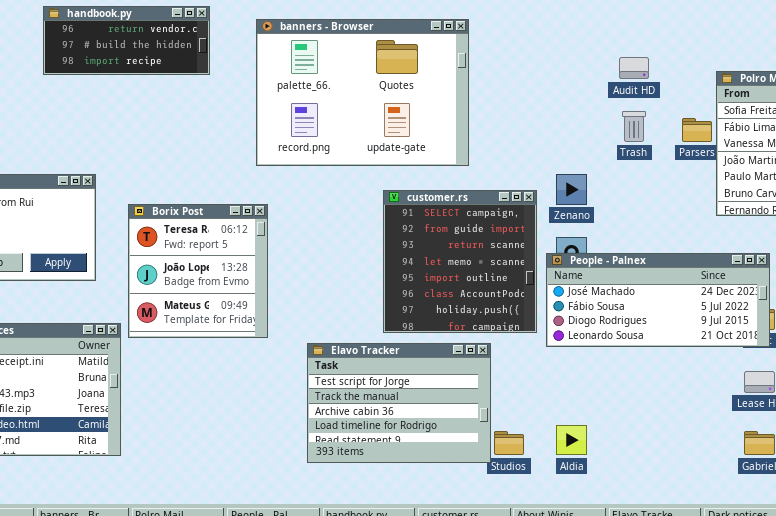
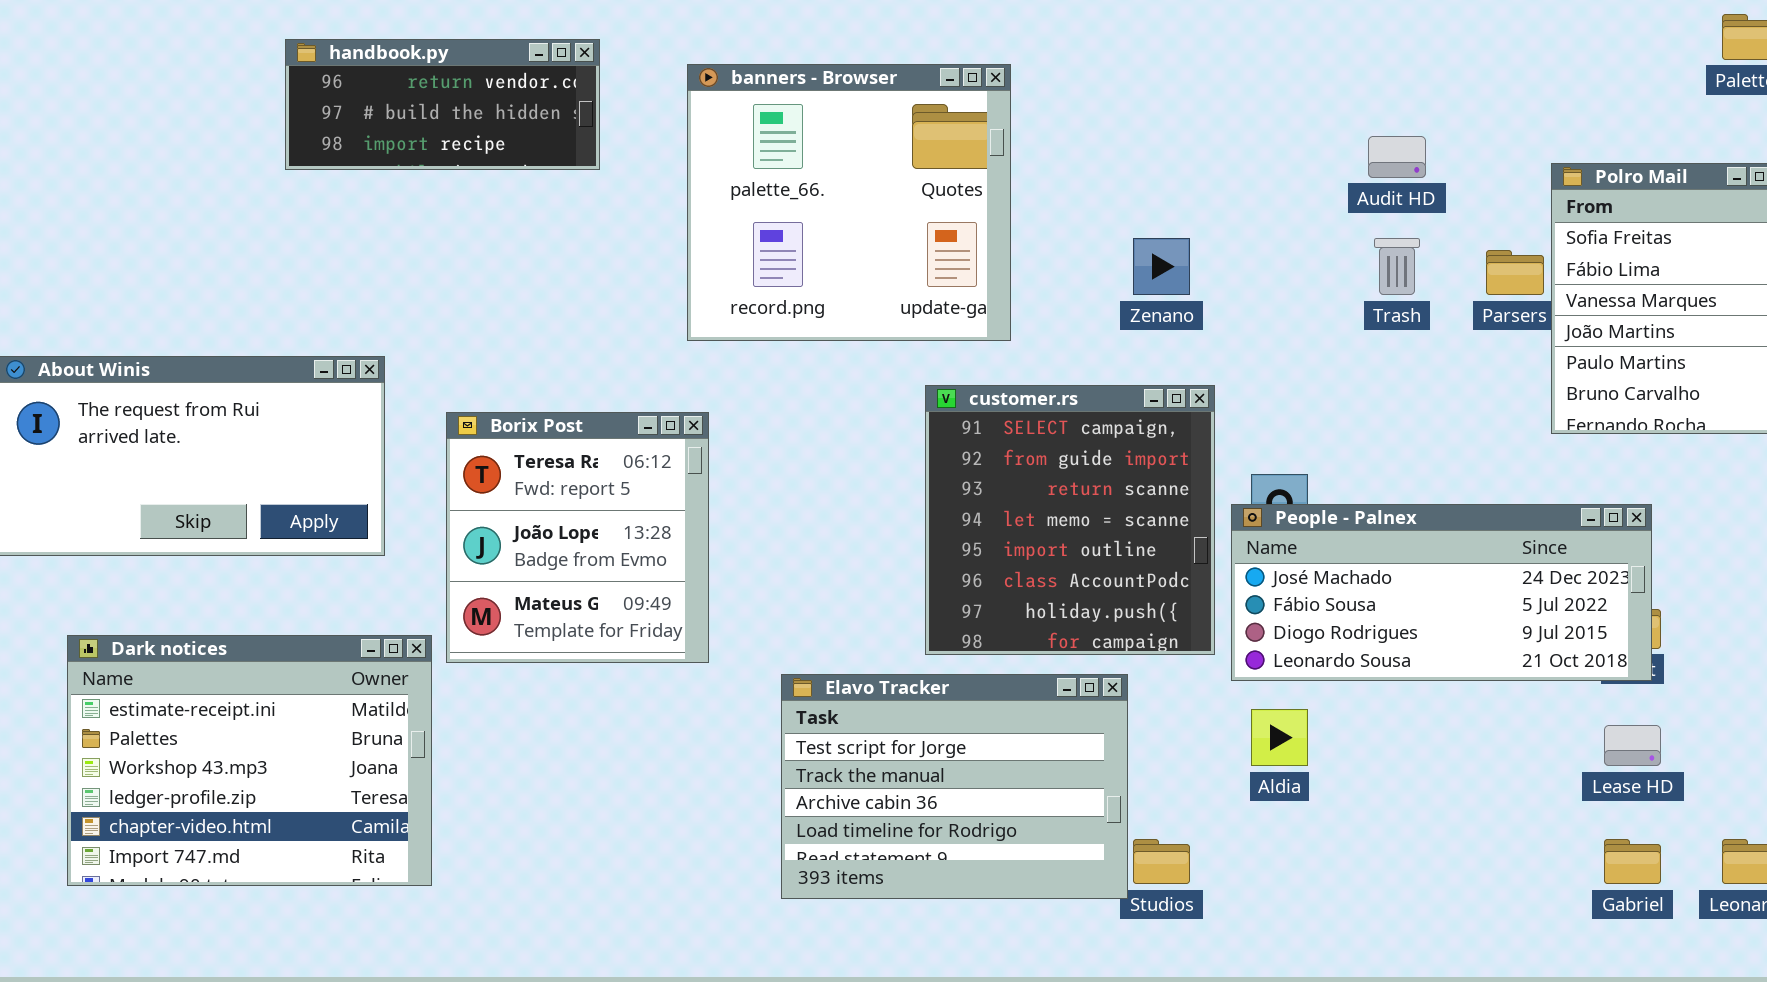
banners - Browser: [256,19,469,166] -> [687,64,1011,341], resized
Zenano: [556,174,587,205] -> [1133,238,1190,295], moved
Aldia: [556,425,587,455] -> [1251,709,1308,766], moved

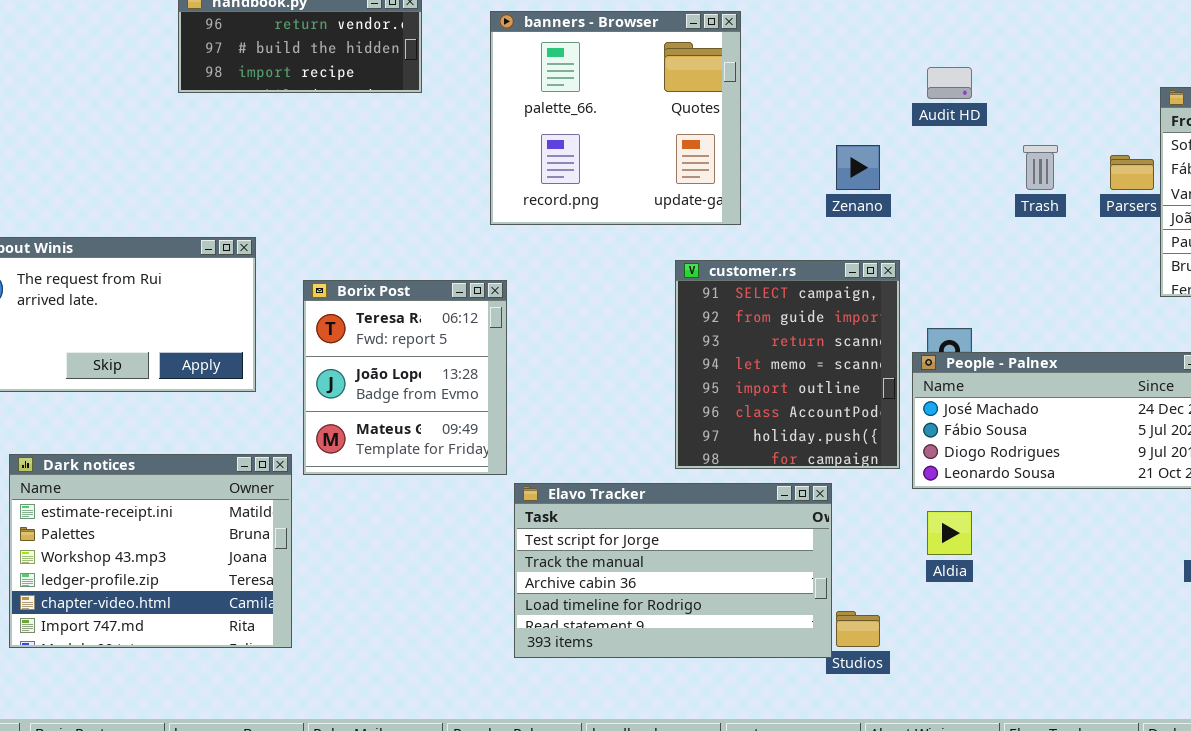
Audit HD: [1368,136,1426,178] -> [927,67,972,99], moved
Elavo Tracker: [781,674,1128,899] -> [514,483,832,658], resized

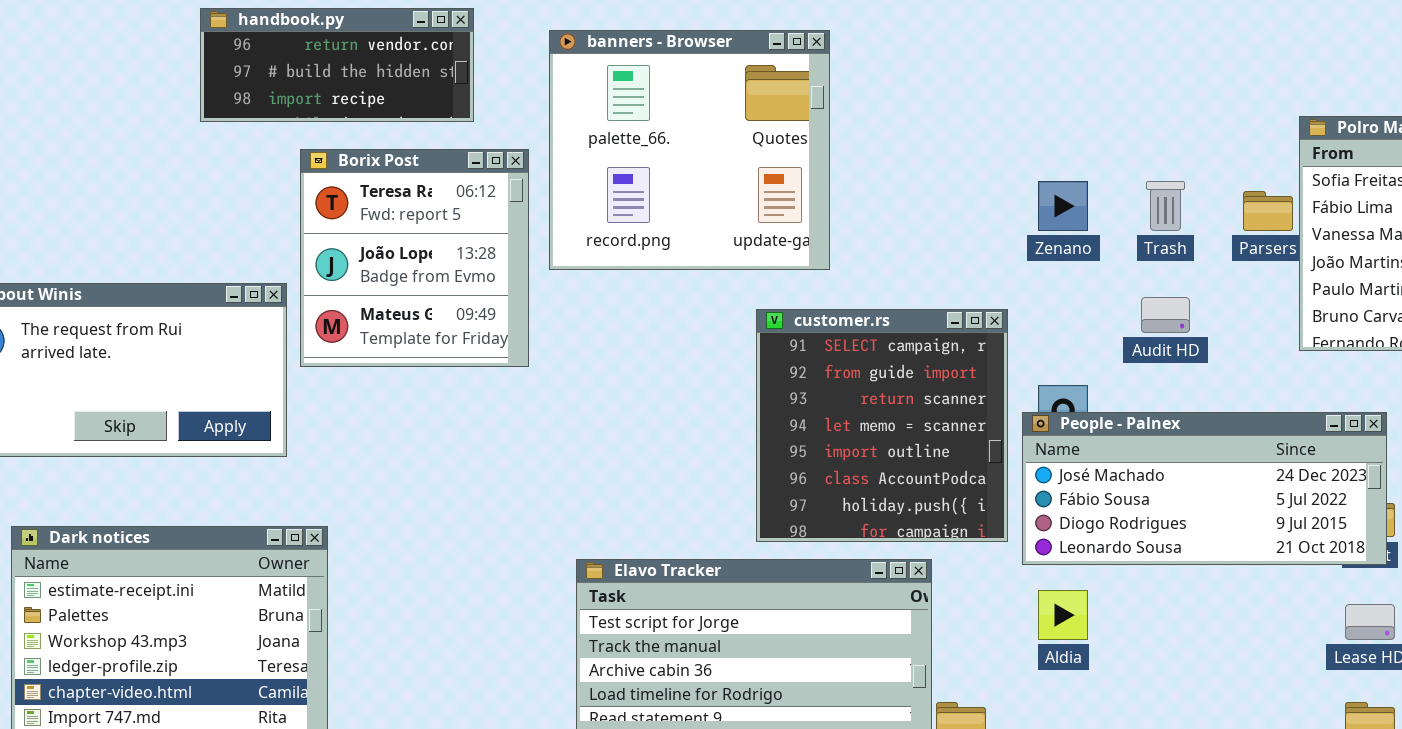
Audit HD: [927,67,972,99] -> [1141,297,1190,333], moved
Zenano: [836,145,880,190] -> [1038,181,1088,231], moved
Borix Post: [303,280,507,475] -> [300,149,529,367], moved

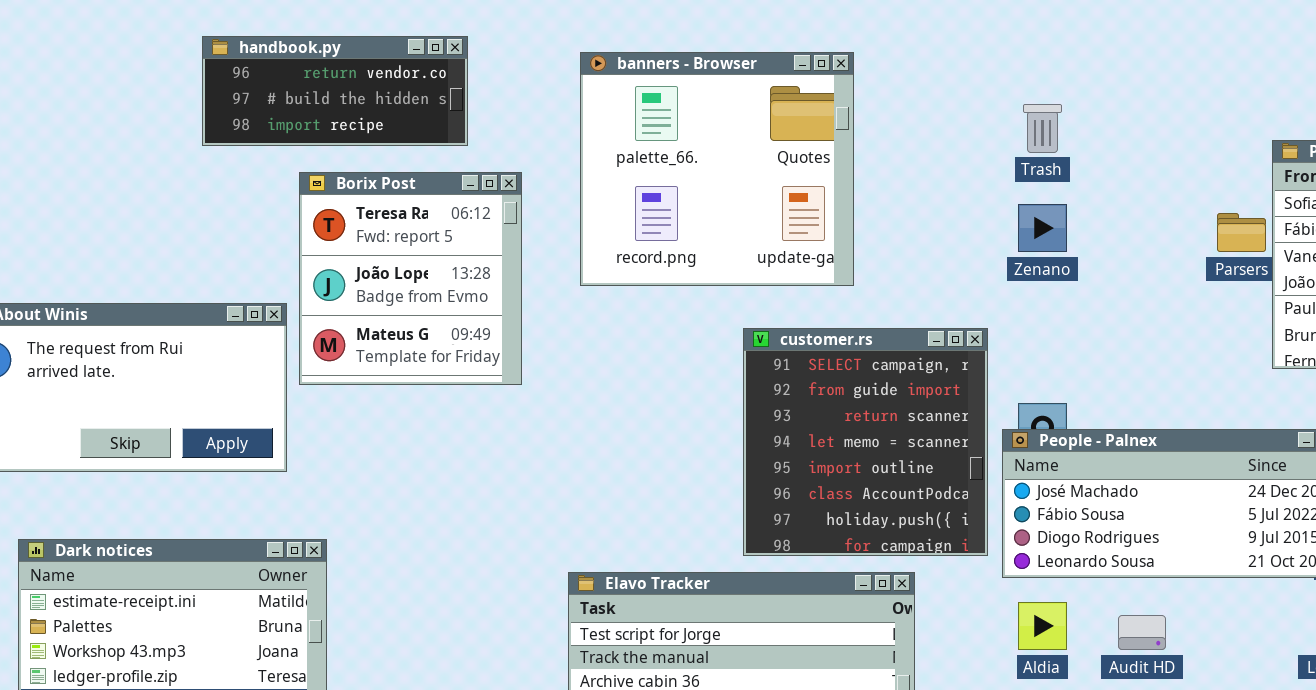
banners - Browser: [549,30,830,270] -> [580,52,854,286], moved
Trash: [1146,181,1185,231] -> [1023,104,1062,153], moved
Audit HD: [1141,297,1190,333] -> [1118,615,1166,650], moved

